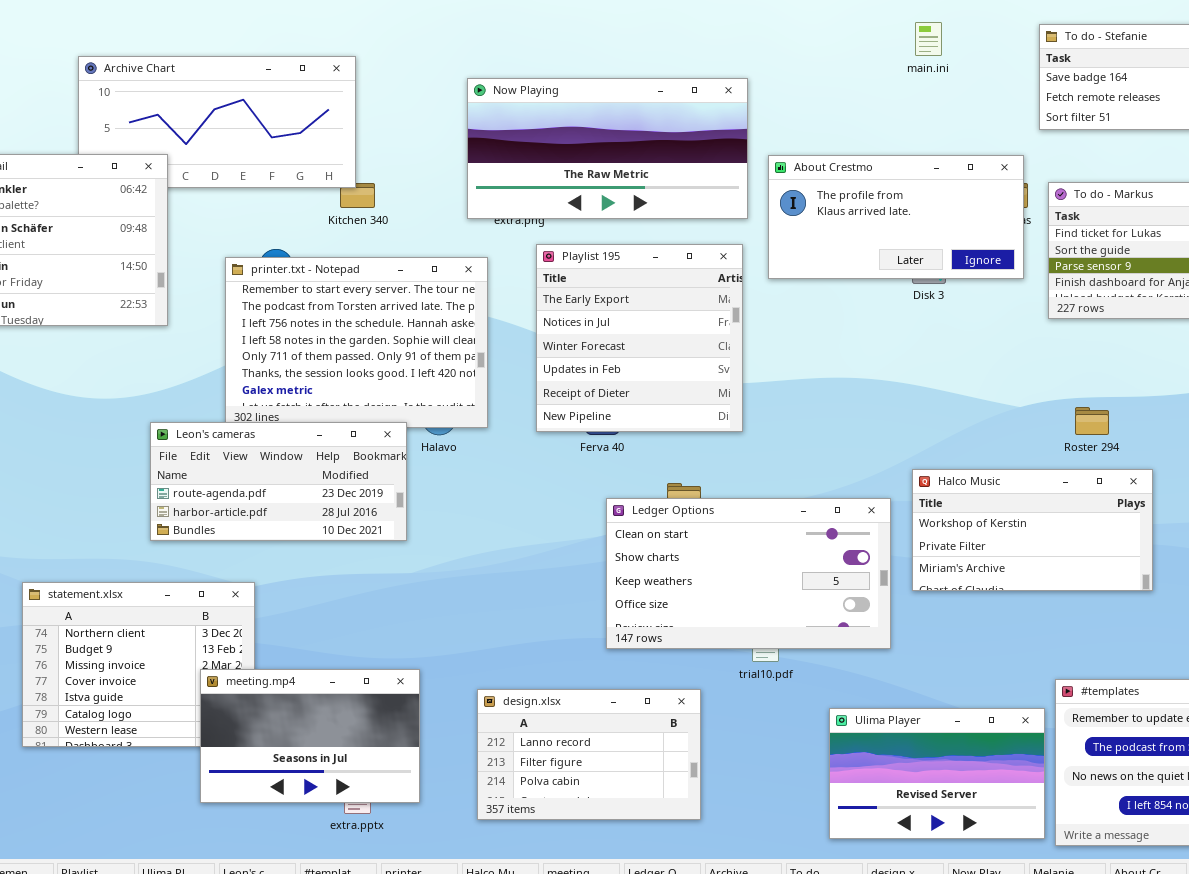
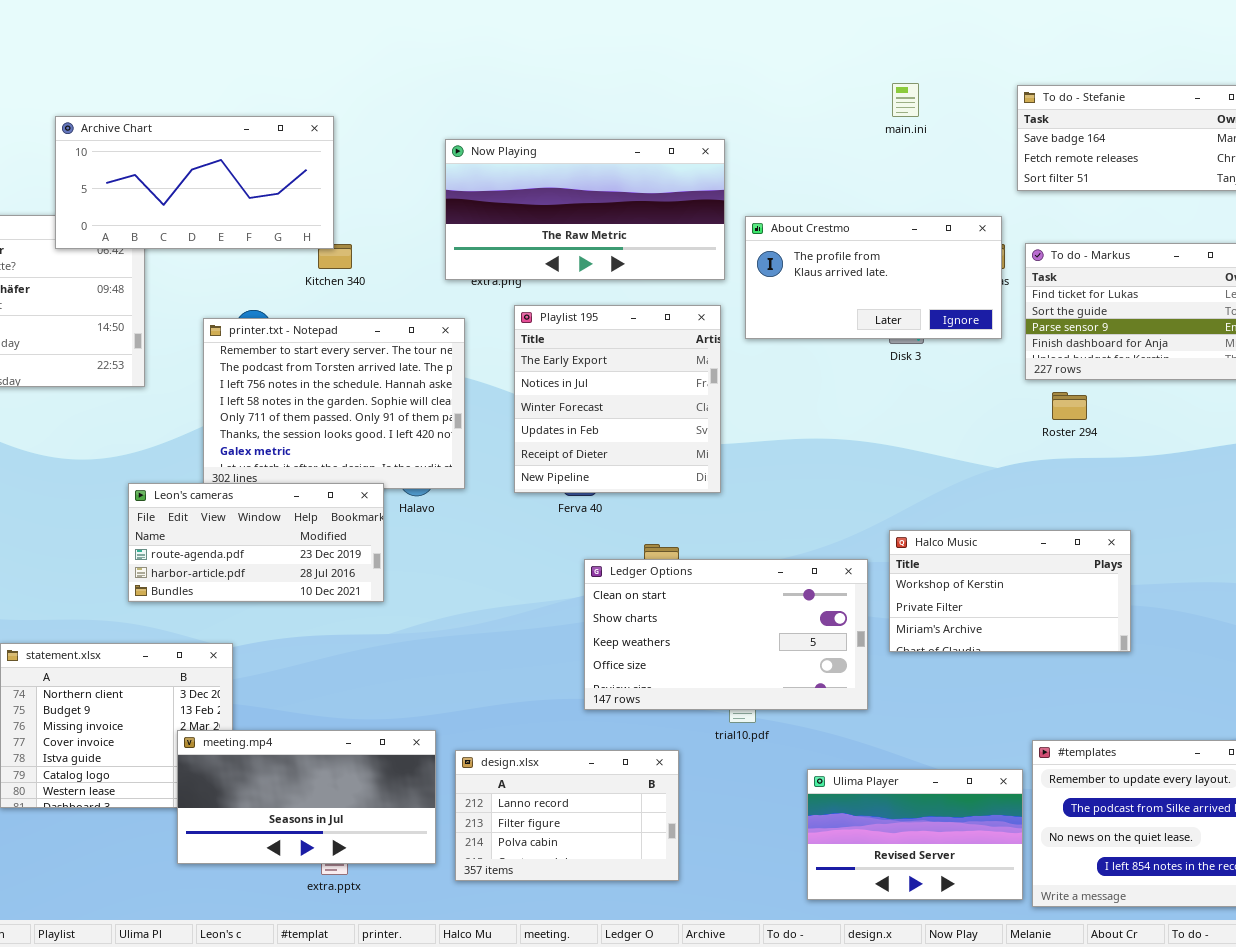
Archive Chart: [78,56,356,188] -> [55,116,334,249], raised
Roster 294: [1075,407,1109,435] -> [1052,392,1087,420], moved
meeting.mp4: [200,669,420,803] -> [177,730,436,864], resized

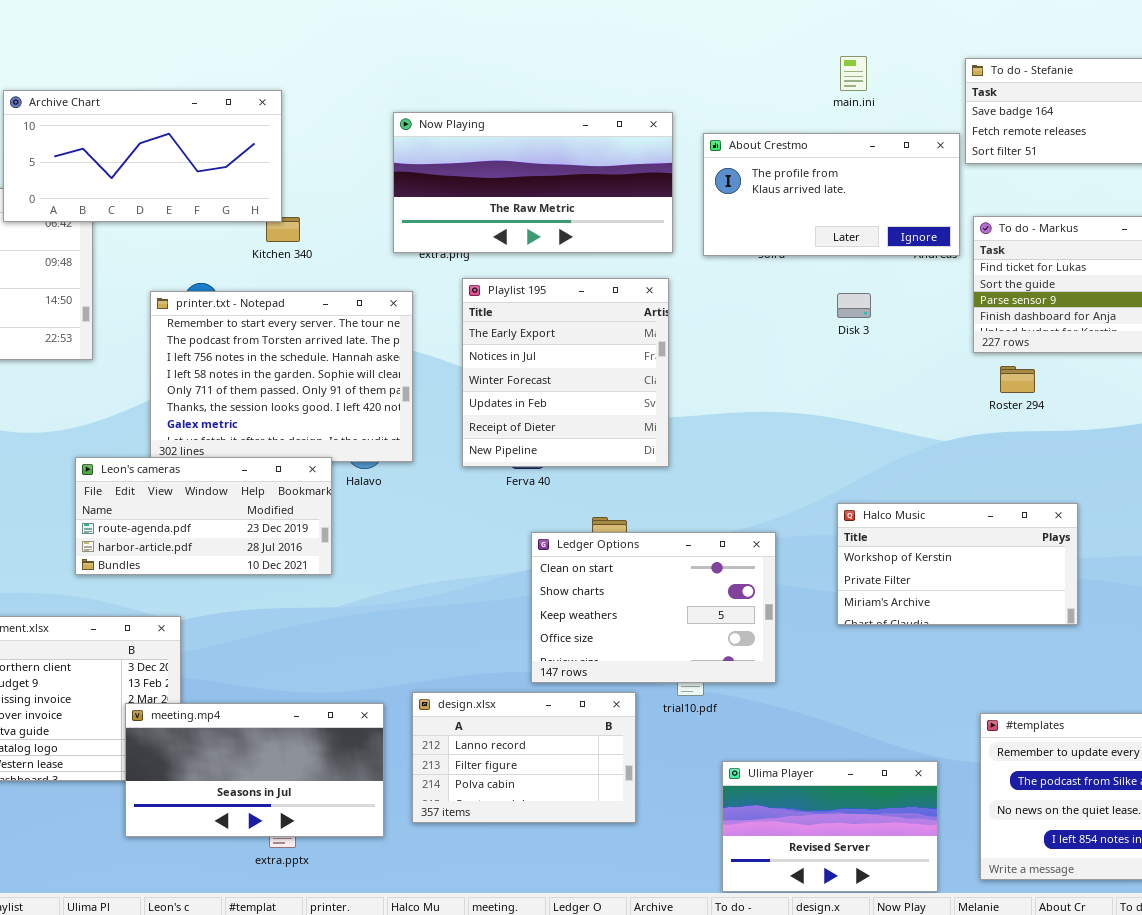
About Crestmo: [745,216,1002,339] -> [703,133,960,256], moved
Ledger Options: [584,559,868,710] -> [531,532,776,683], resized
design.xlsx: [455,750,679,881] -> [412,692,636,823], moved
Ulima Player: [807,769,1023,900] -> [722,761,938,892], moved

